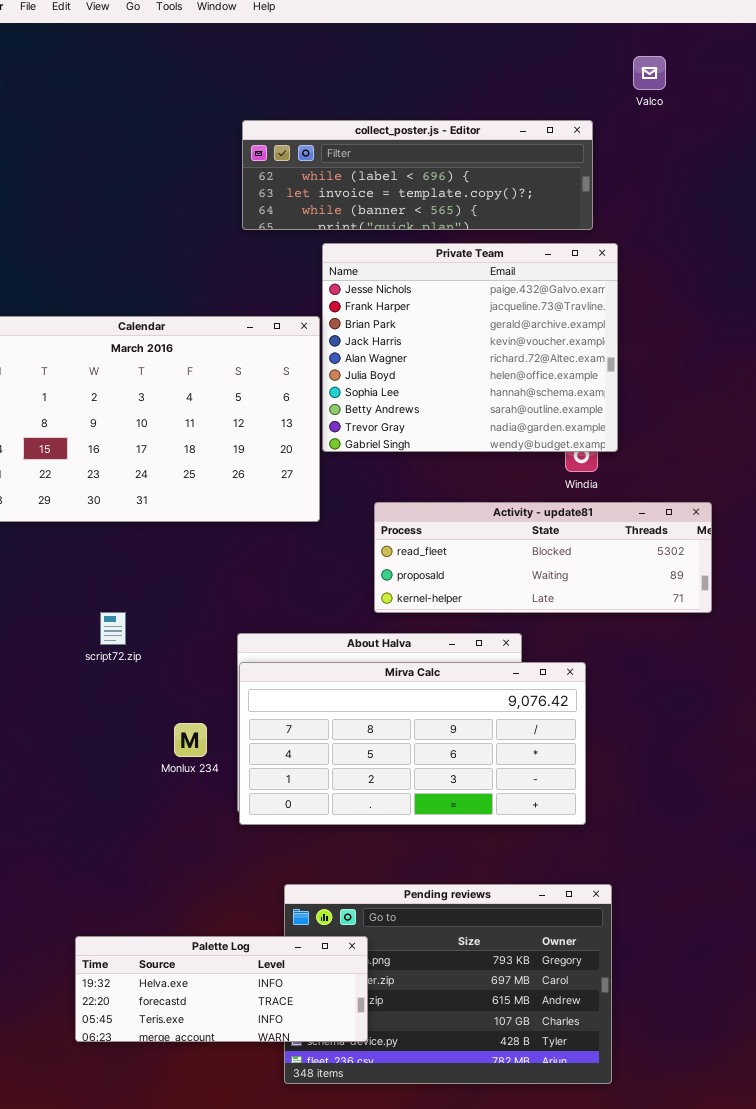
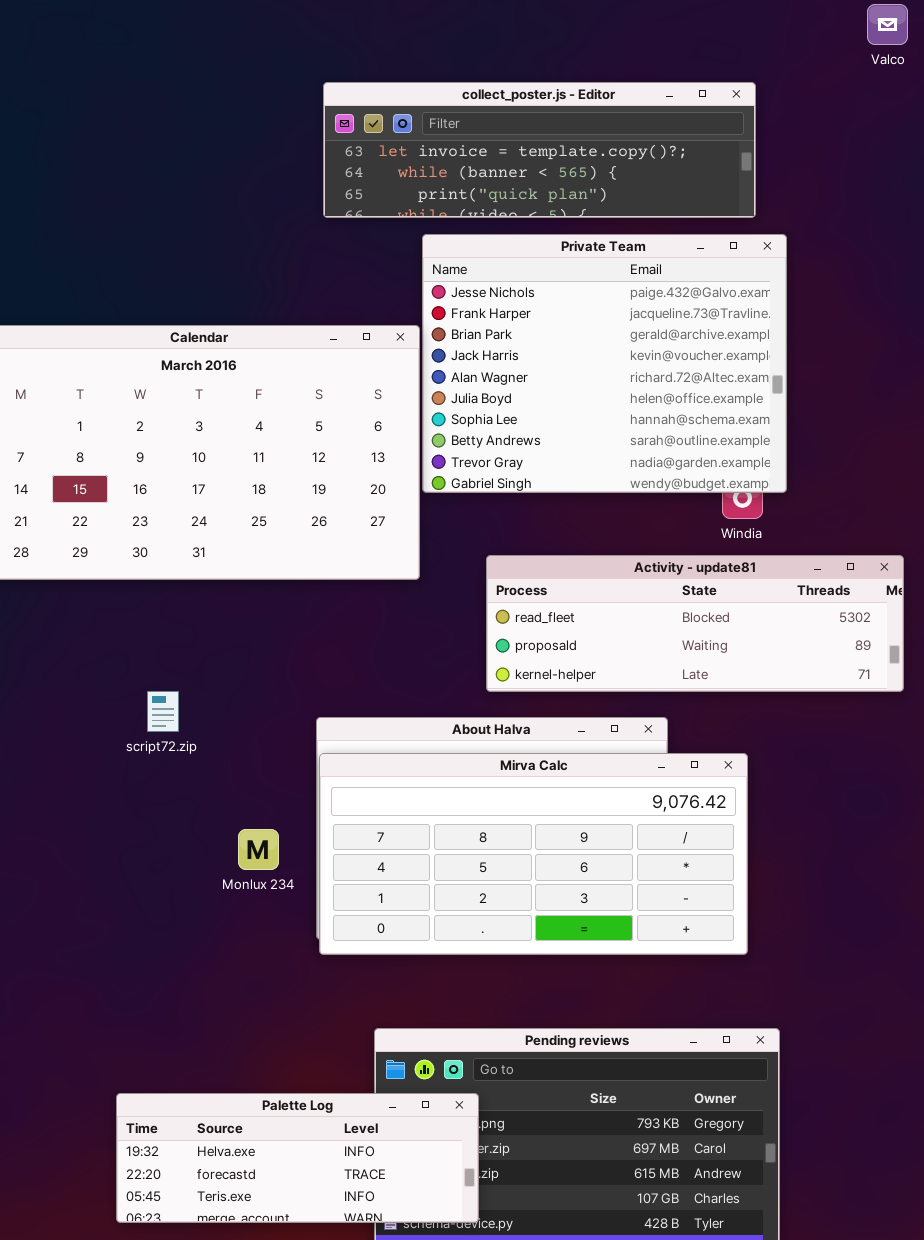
Valco: [633,56,666,90] -> [867,4,908,45], moved
collect_poster.js - Editor: [242,120,593,230] -> [323,82,756,218], scrolled down 1 row

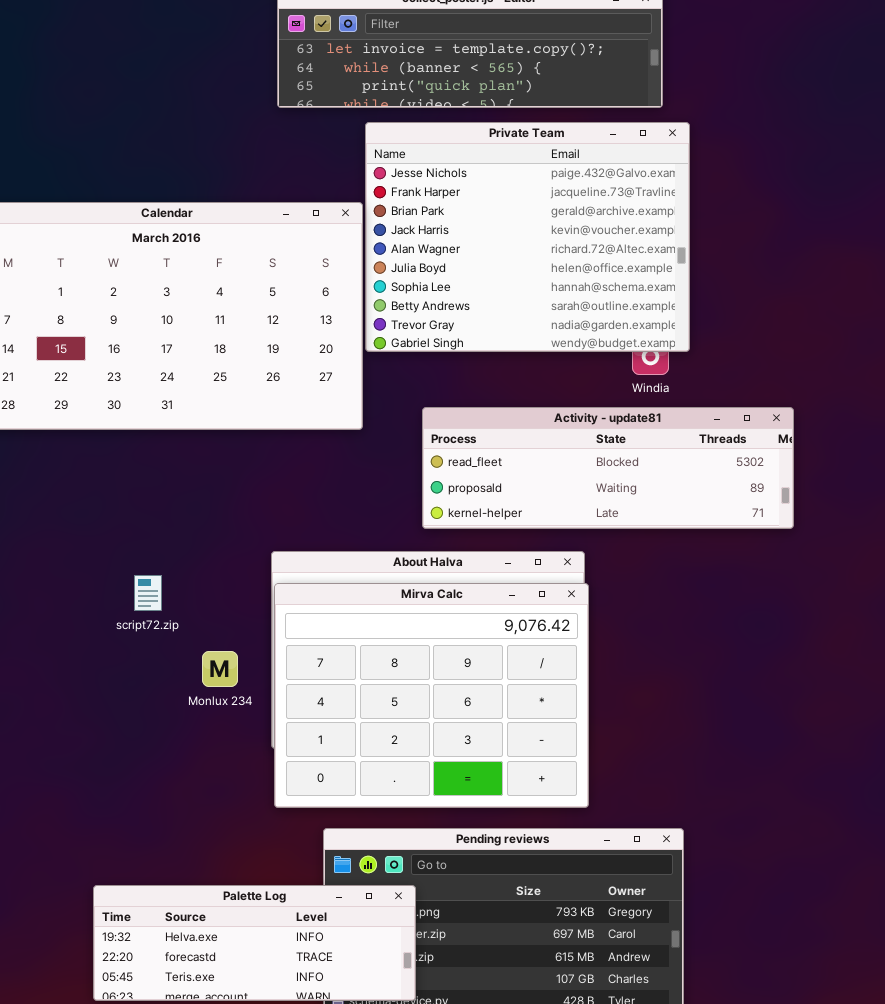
script72.zip: [147,691,179,732] -> [134,575,162,611], moved
Mirva Calc: [319,753,748,955] -> [274,583,589,808], resized

